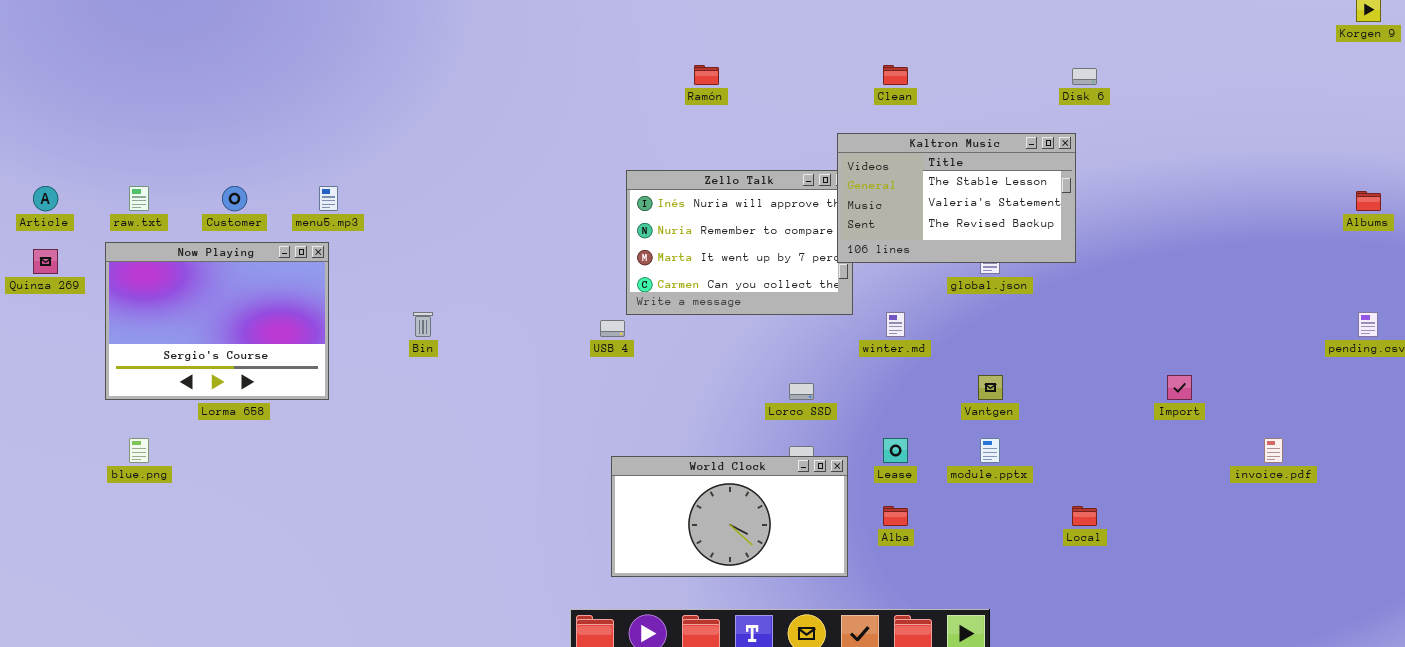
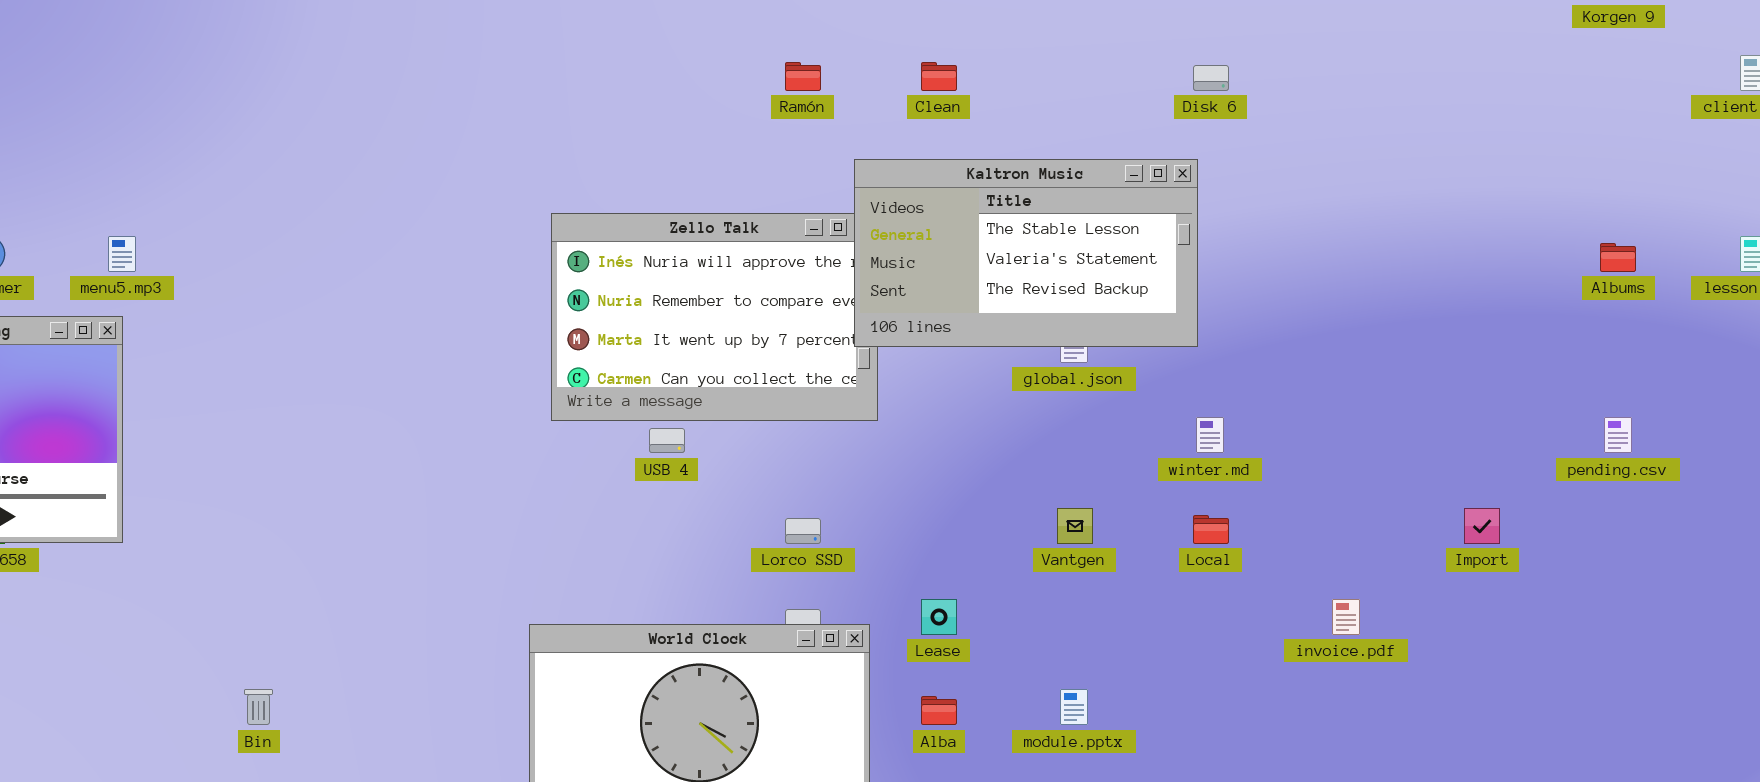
Ramón: [694,65,719,85] -> [785,62,821,91], moved
Bin: [413,312,433,337] -> [244,689,273,725], moved
winter.md: [886,312,905,337] -> [1196,417,1224,453], moved
USB 4: [600,320,625,337] -> [649,428,685,453], moved
Import: [1167,375,1192,400] -> [1464,508,1500,544], moved
module.pptx: [980,438,1000,463] -> [1060,689,1088,725], moved
invoice.pdf: [1264,438,1283,463] -> [1332,599,1360,635], moved
Local: [1072,506,1097,526] -> [1193,515,1229,544], moved

